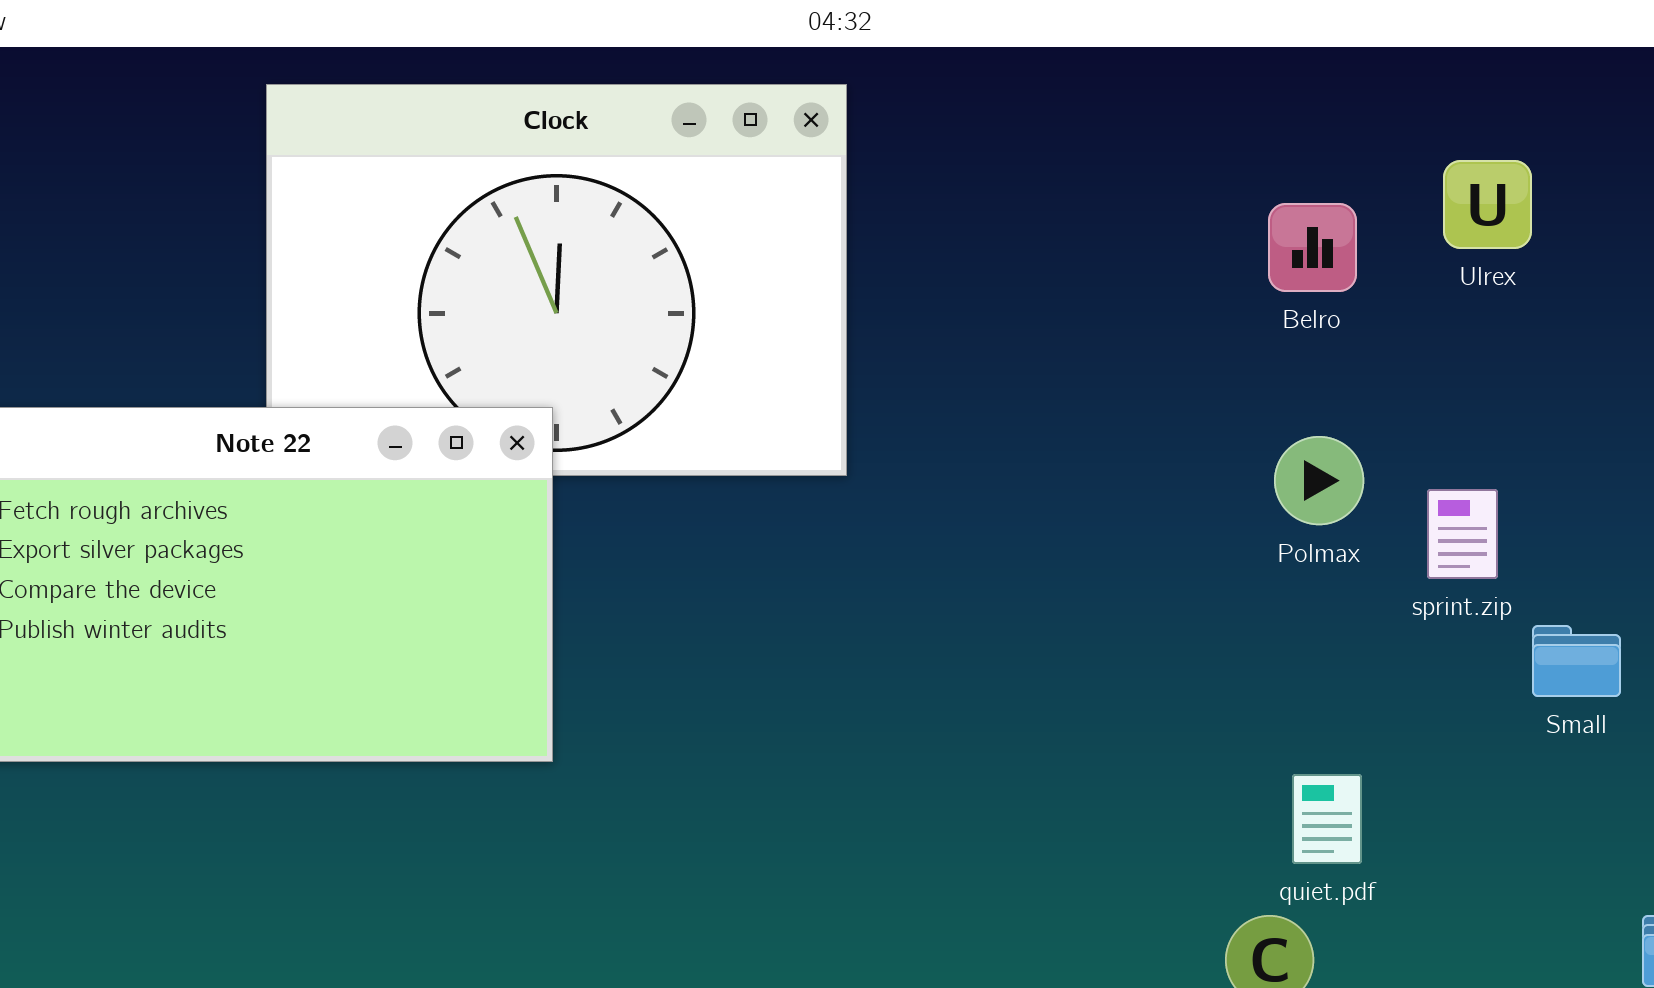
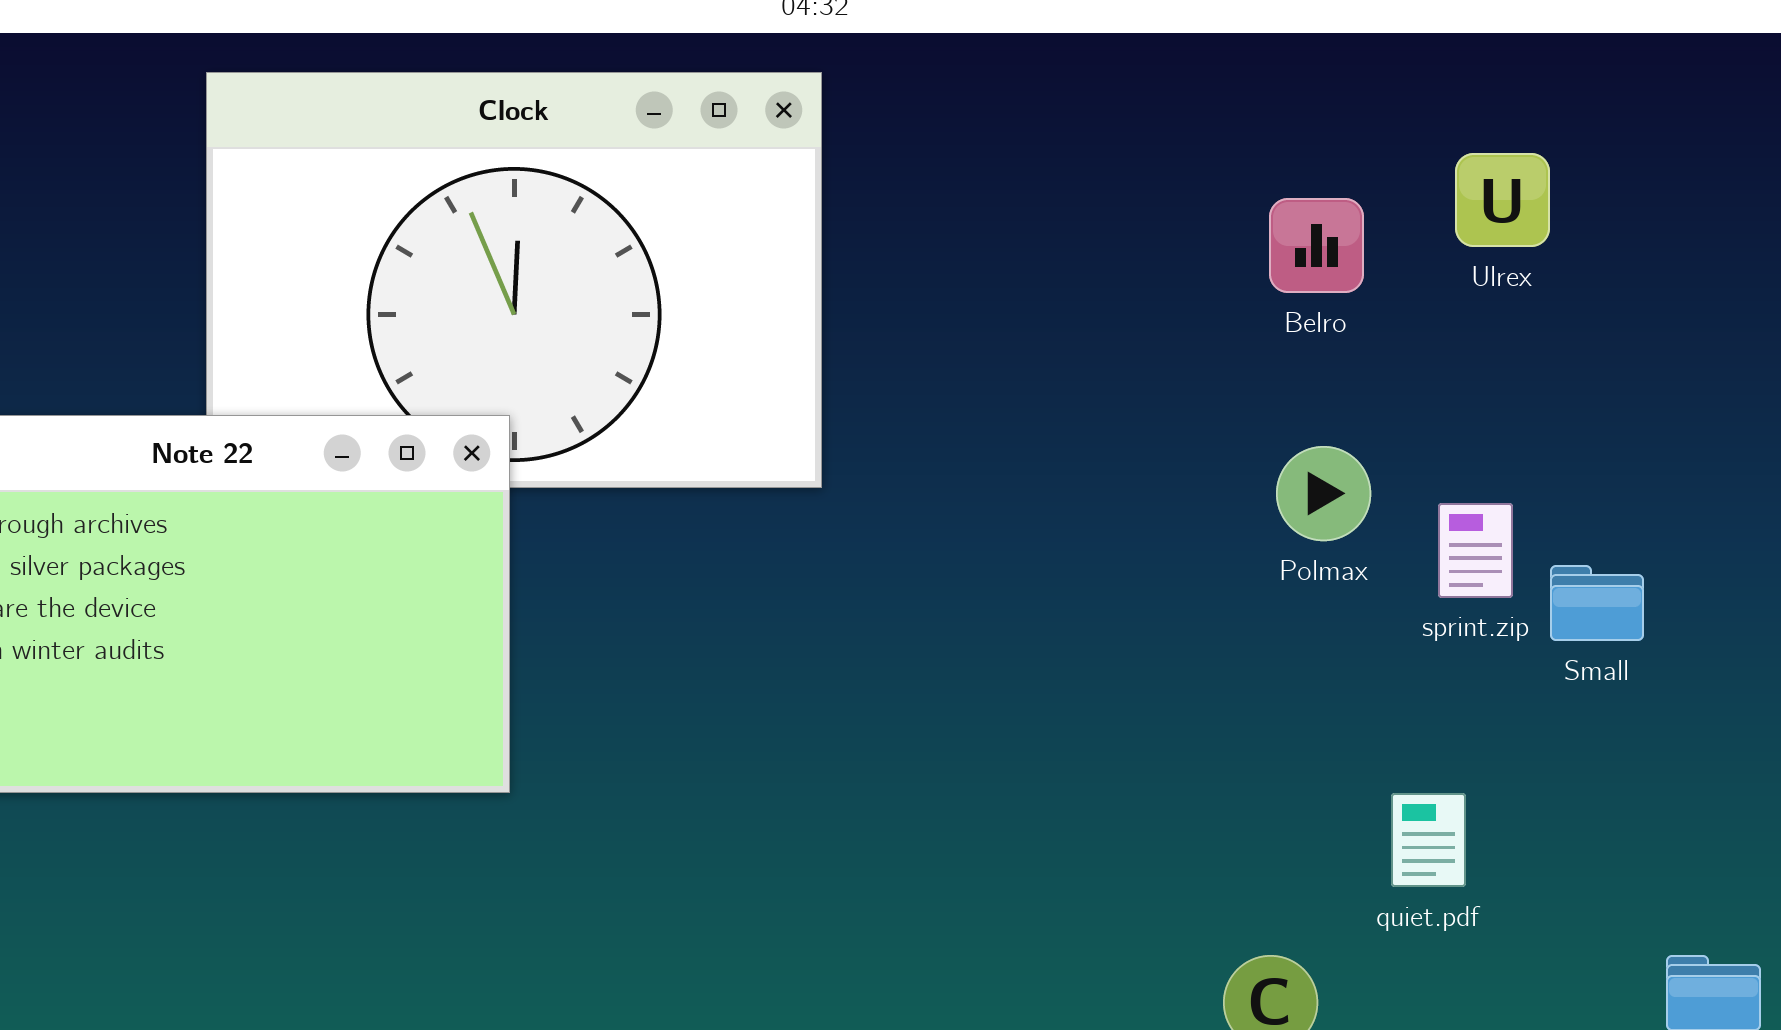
Small: [1532,625,1621,697] -> [1550,565,1644,641], moved
quiet.pdf: [1292,774,1362,864] -> [1391,793,1466,887], moved

